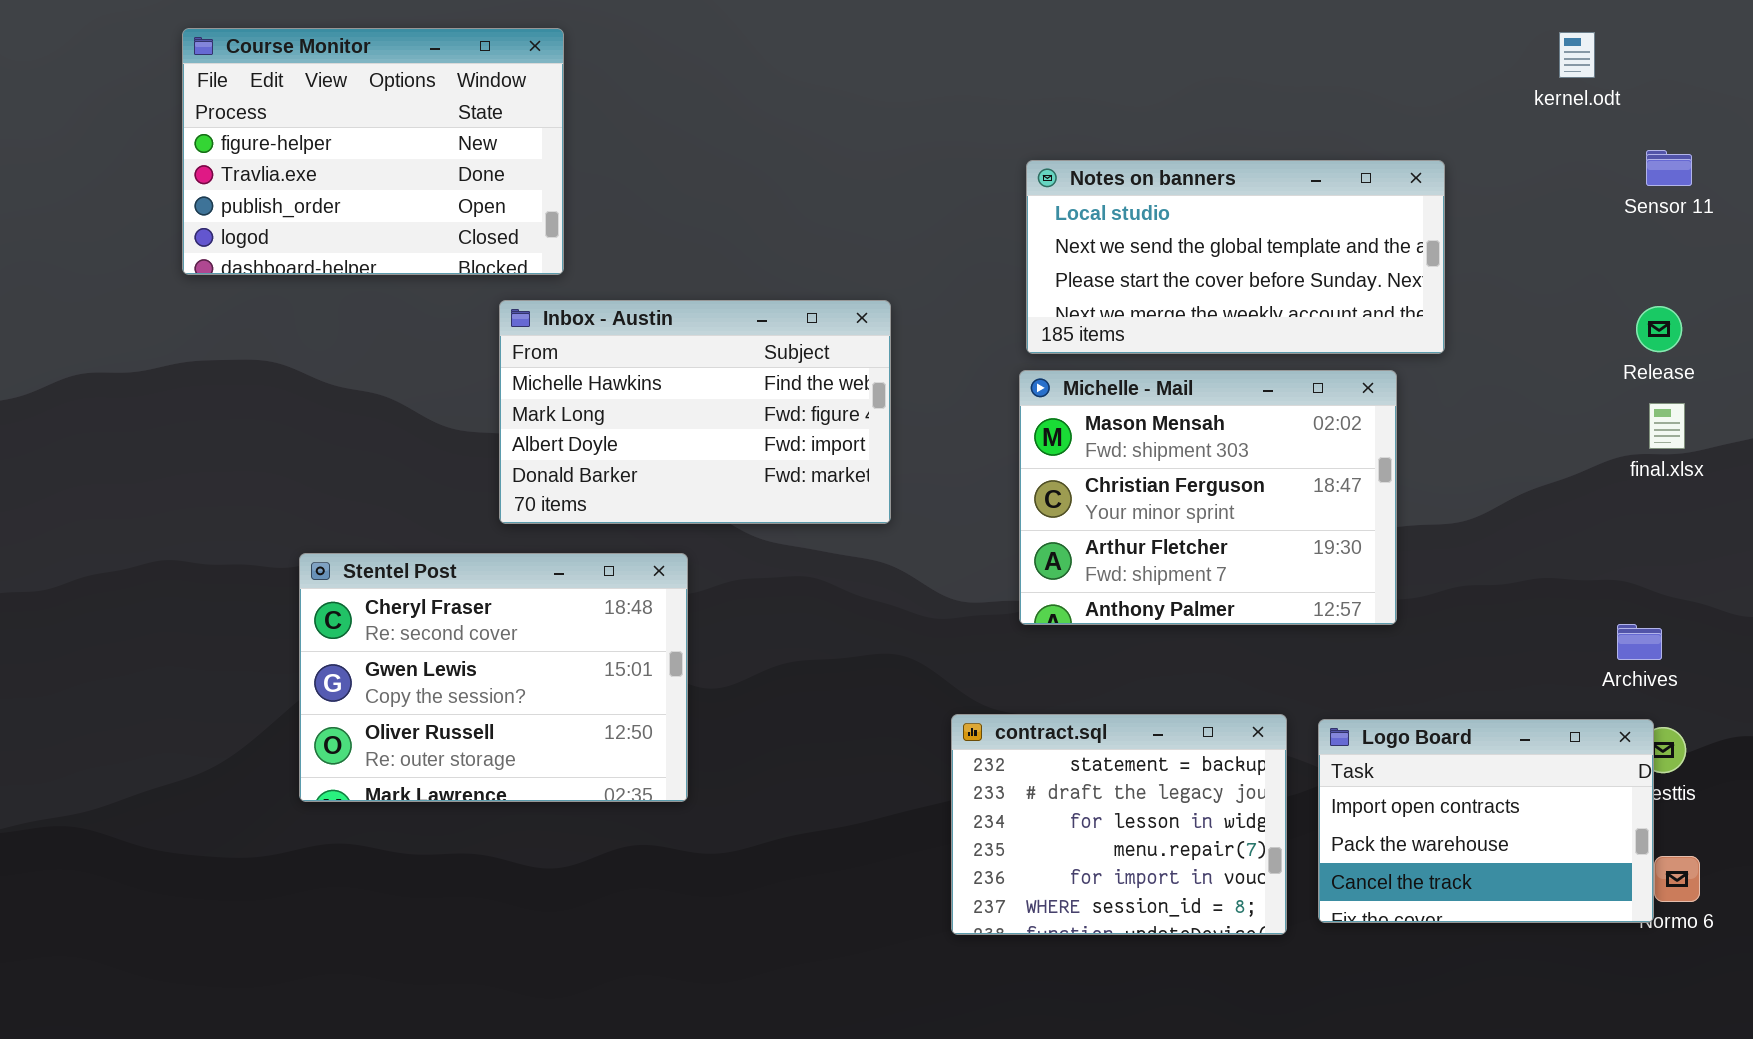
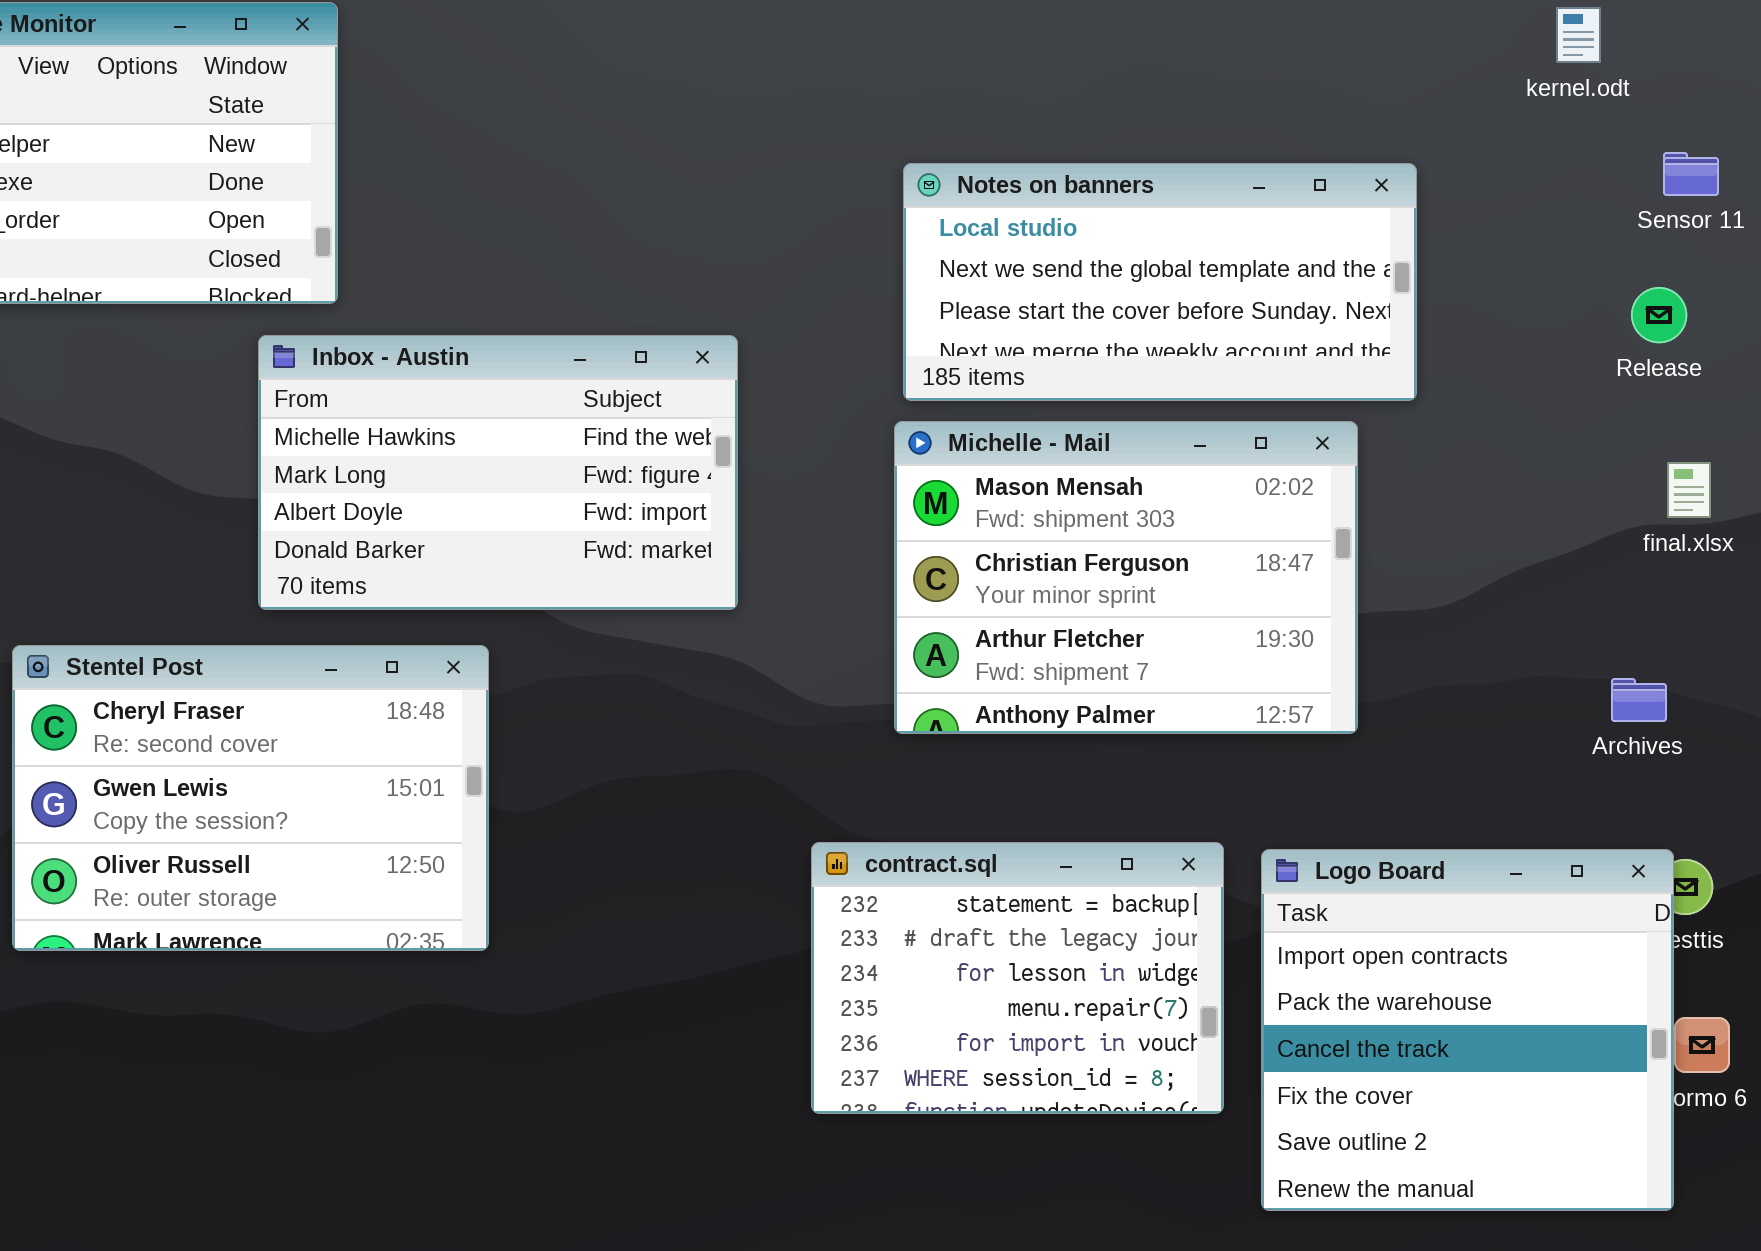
Release: [1636,306,1682,352] -> [1631,287,1687,343], moved
Archives: [1617,624,1662,660] -> [1611,678,1667,722], moved
Logo Board: [1318,719,1654,923] -> [1261,849,1674,1211], resized

